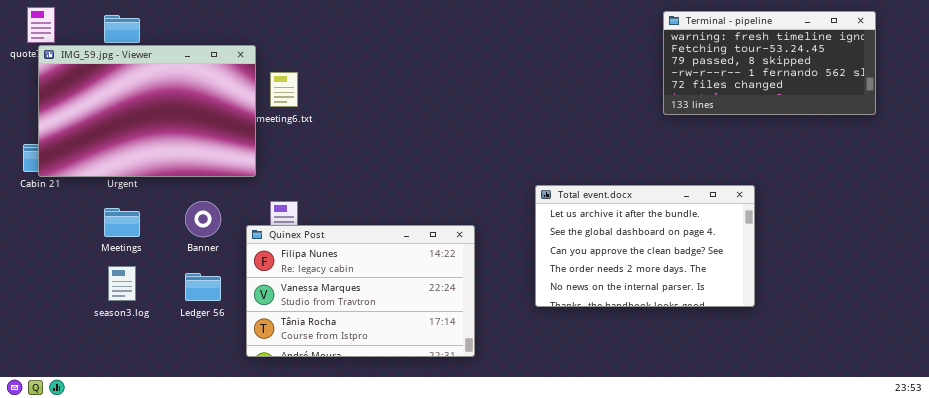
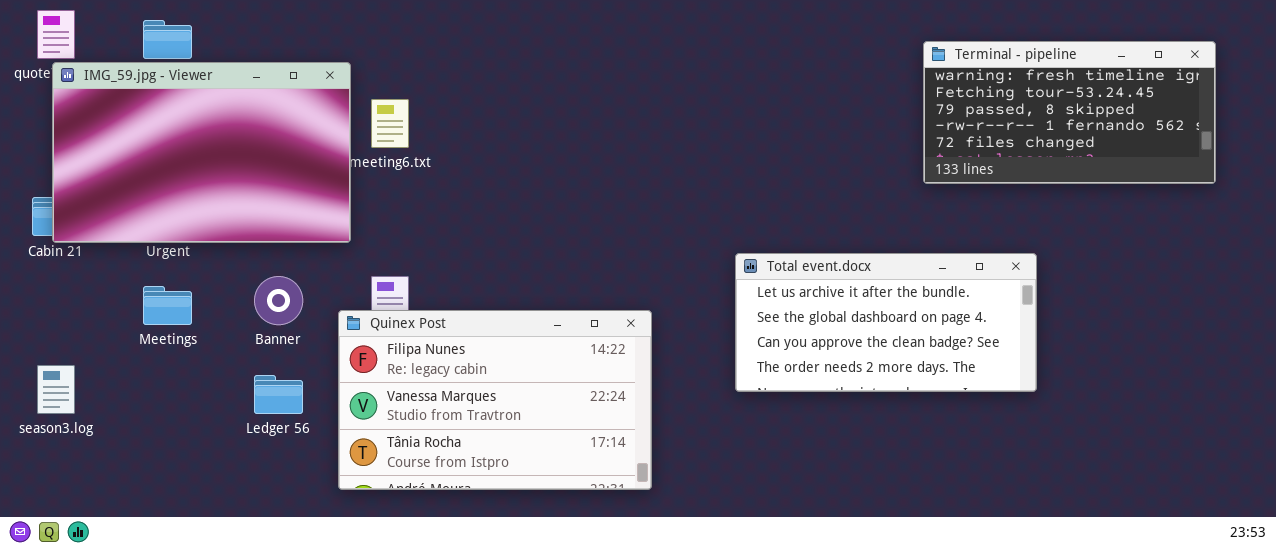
Terminal - pipeline: [663,11,876,115] -> [923,41,1216,184], moved
Total event.docx: [535,185,755,307] -> [735,253,1037,392], resized
season3.log: [108,266,136,301] -> [37,365,75,414], moved

